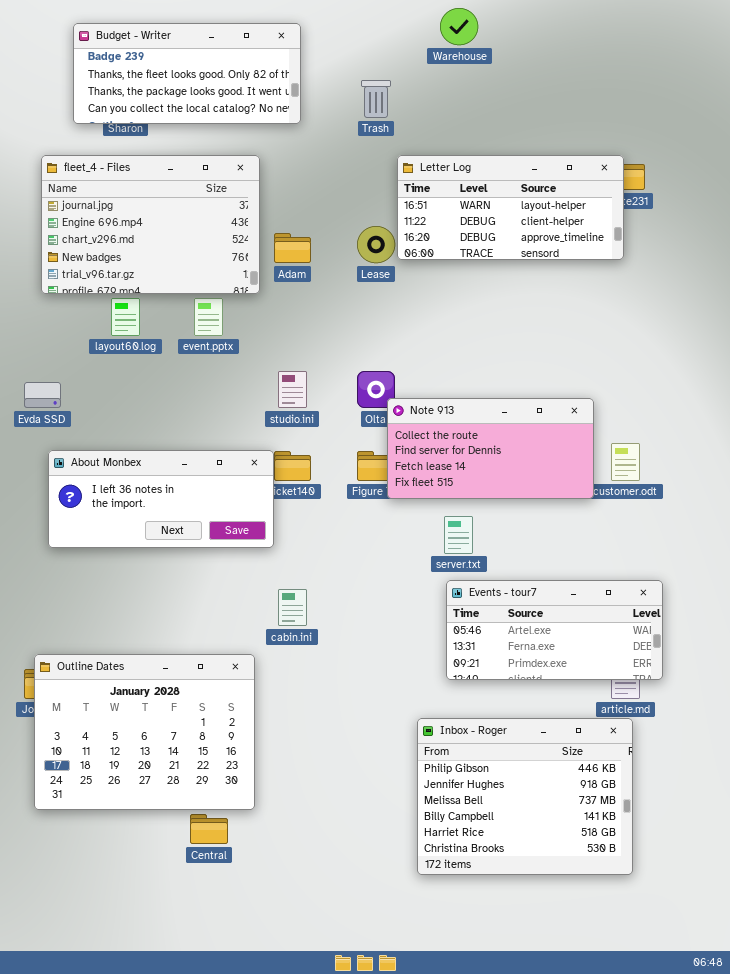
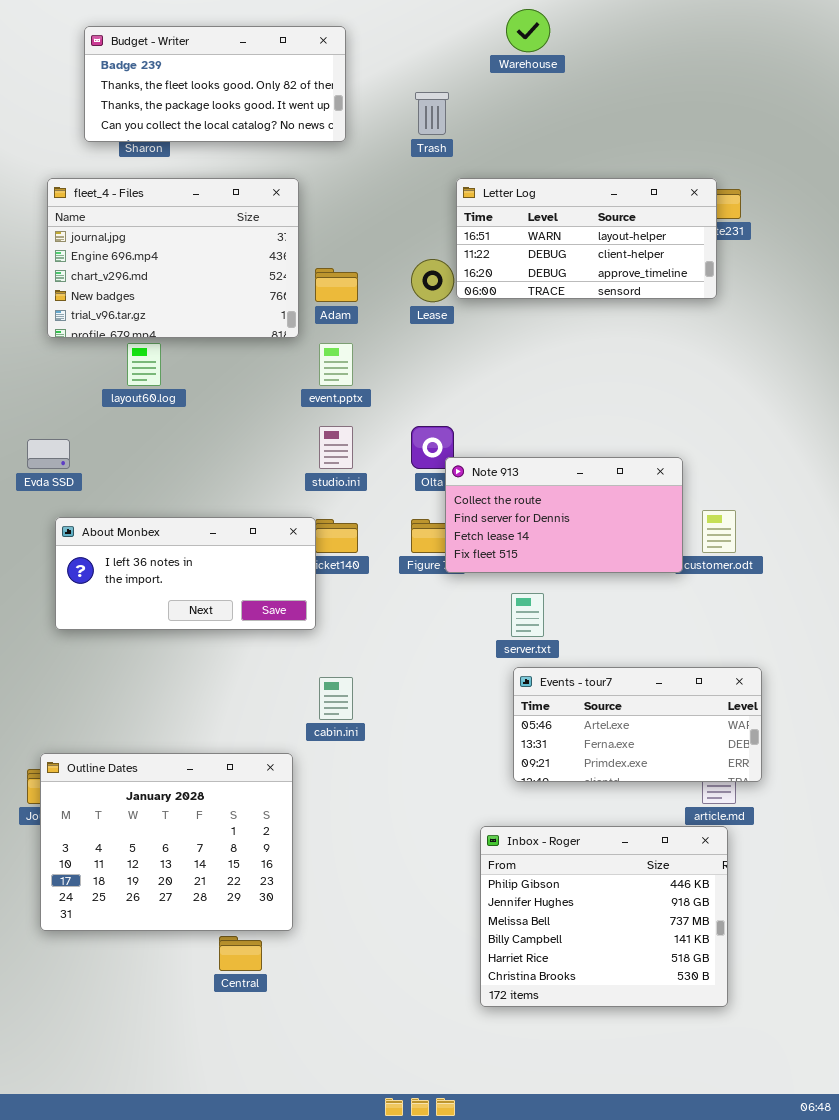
event.pptx: [194,298,223,336] -> [319,343,353,386], moved

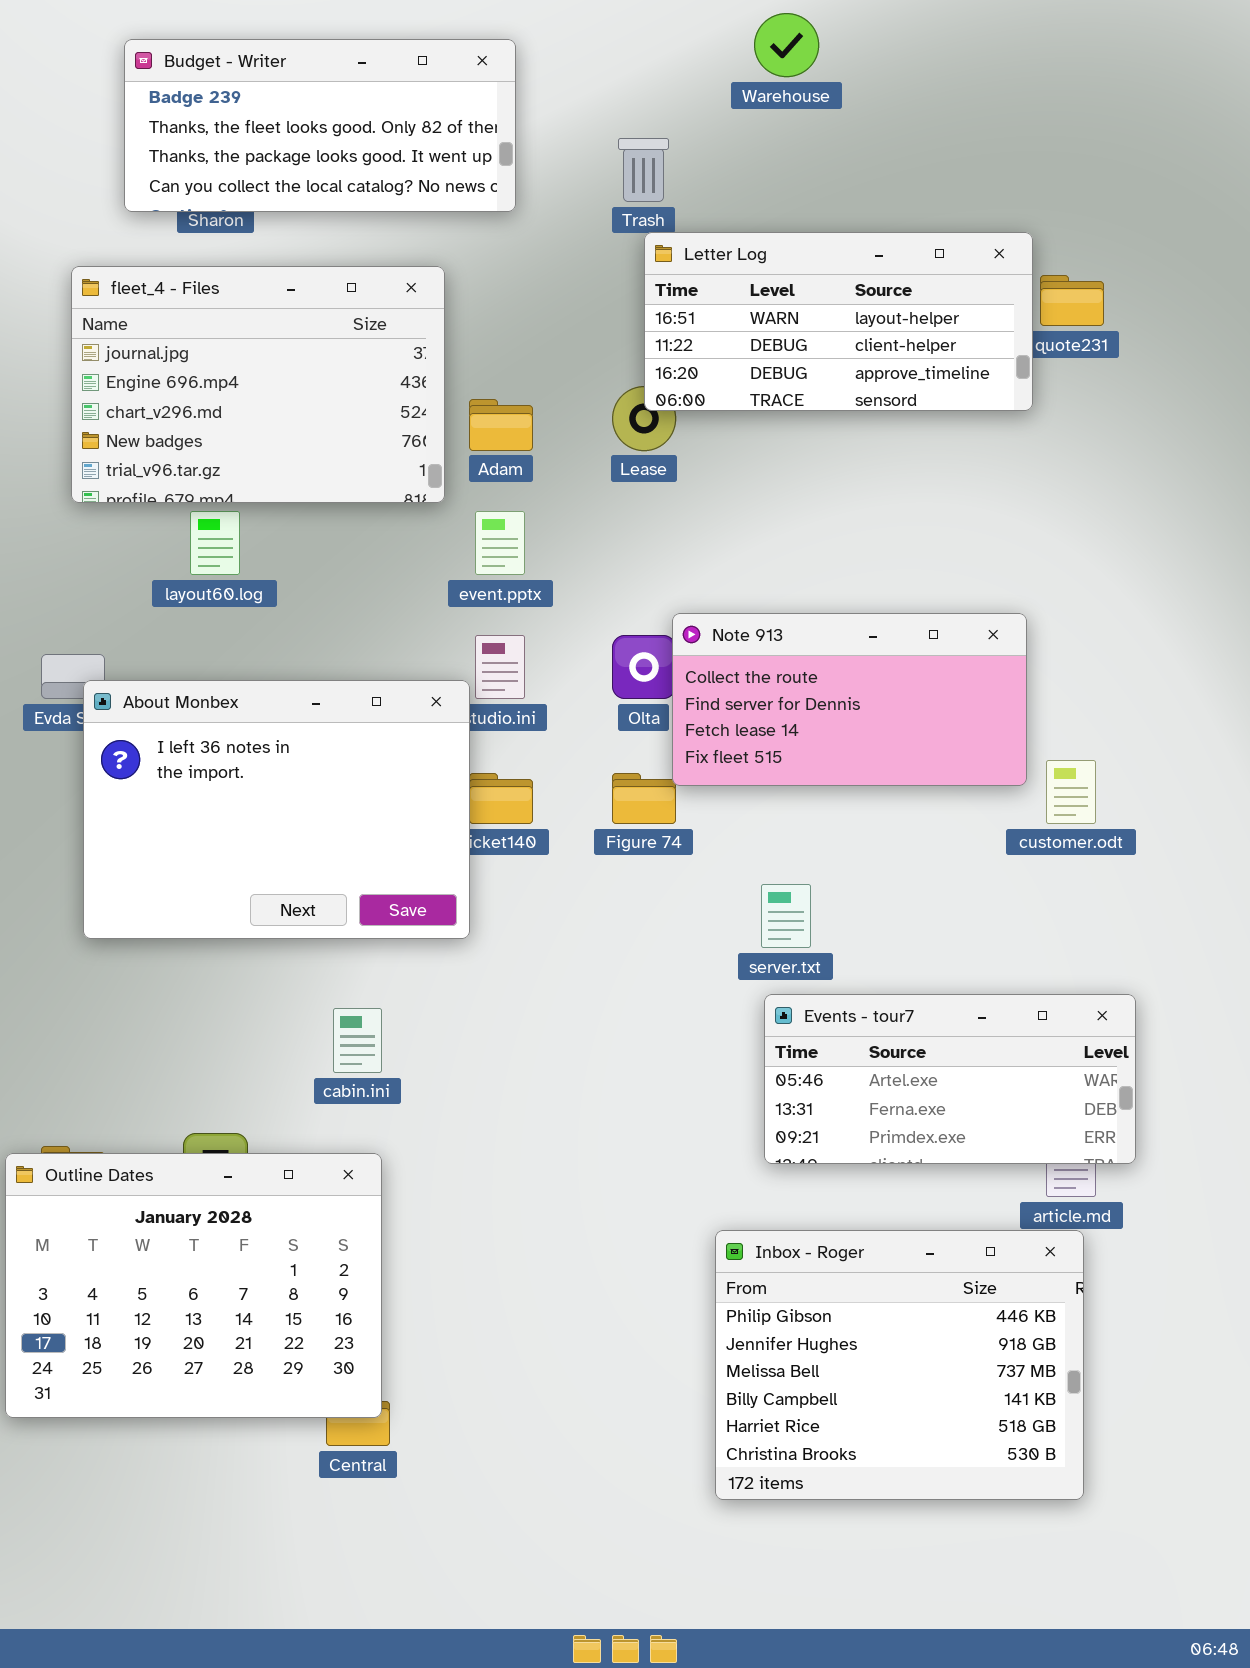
Letter Log: [456,178,717,299] -> [644,232,1033,411], moved
Note 913: [445,457,683,573] -> [672,613,1027,786], moved
About Monbex: [55,517,316,630] -> [83,680,470,939], resized
cabin.ini: [319,677,353,720] -> [333,1008,382,1073], moved
Outline Dates: [40,753,293,931] -> [5,1153,382,1418], moved

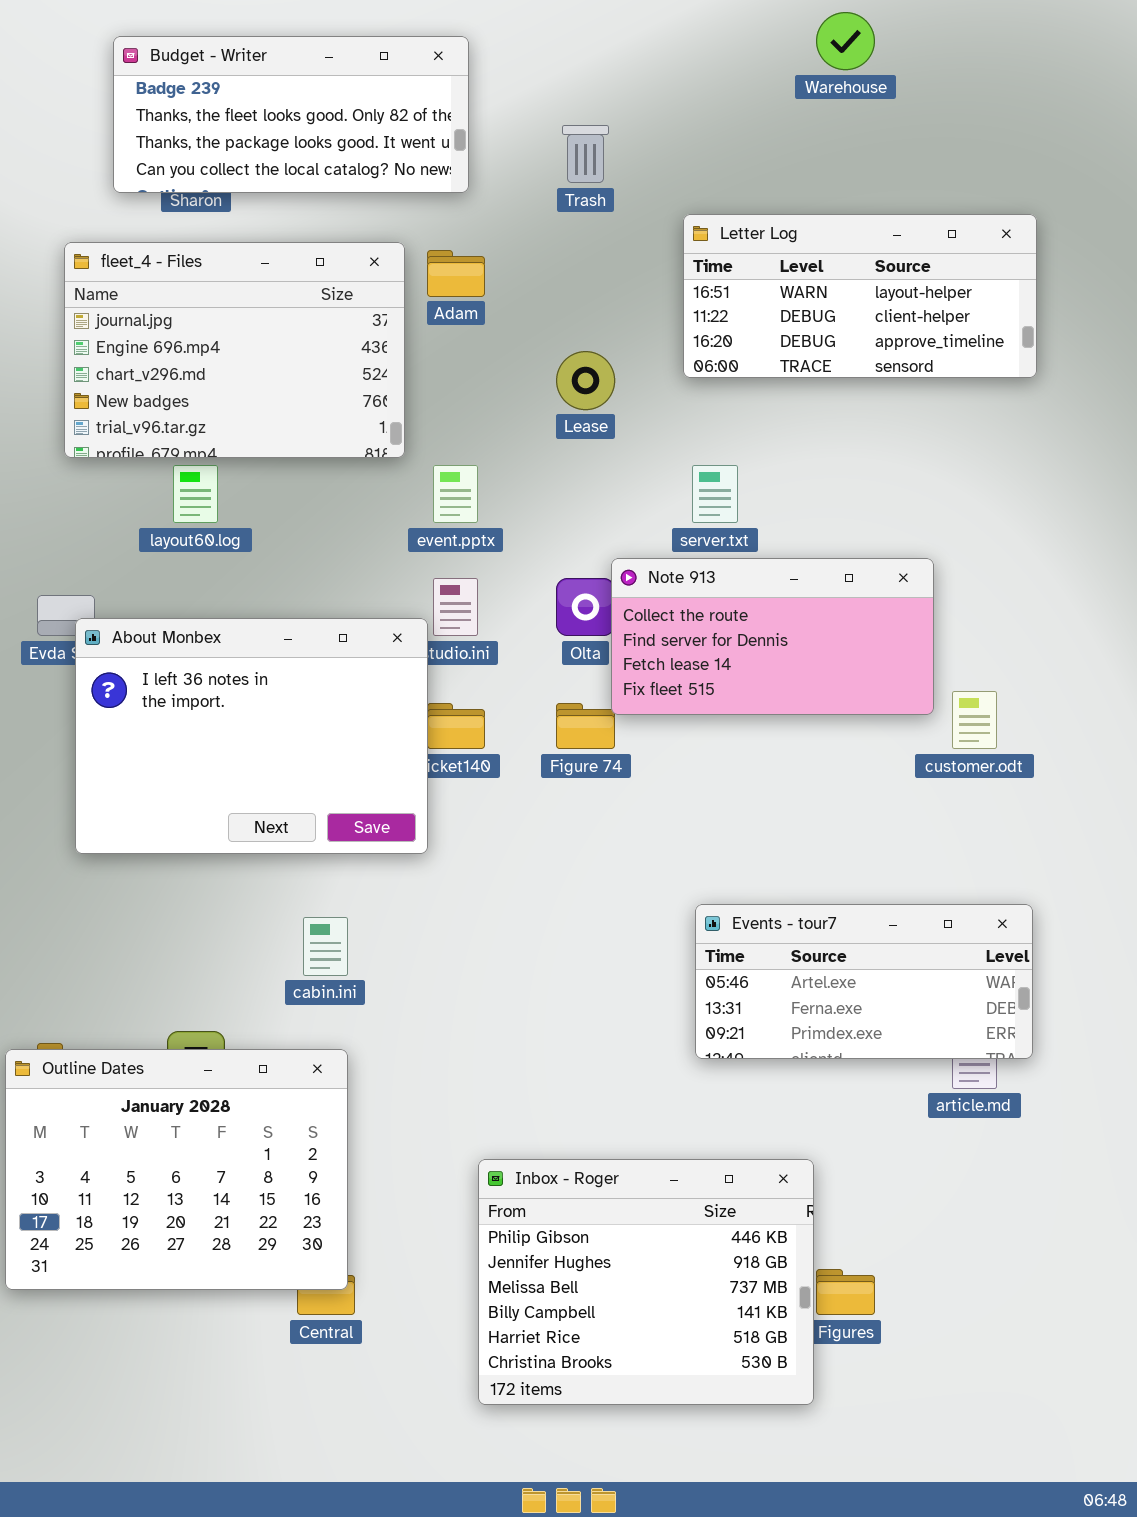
Warehouse: [754,13,819,77] -> [816,12,875,70], moved
Letter Log: [644,232,1033,411] -> [683,214,1037,378], moved
Adam: [469,399,533,451] -> [427,250,485,297], moved
server.txt: [761,884,811,948] -> [692,465,738,523], moved
Inbox - Roger: [715,1230,1084,1500] -> [478,1159,814,1405], moved

